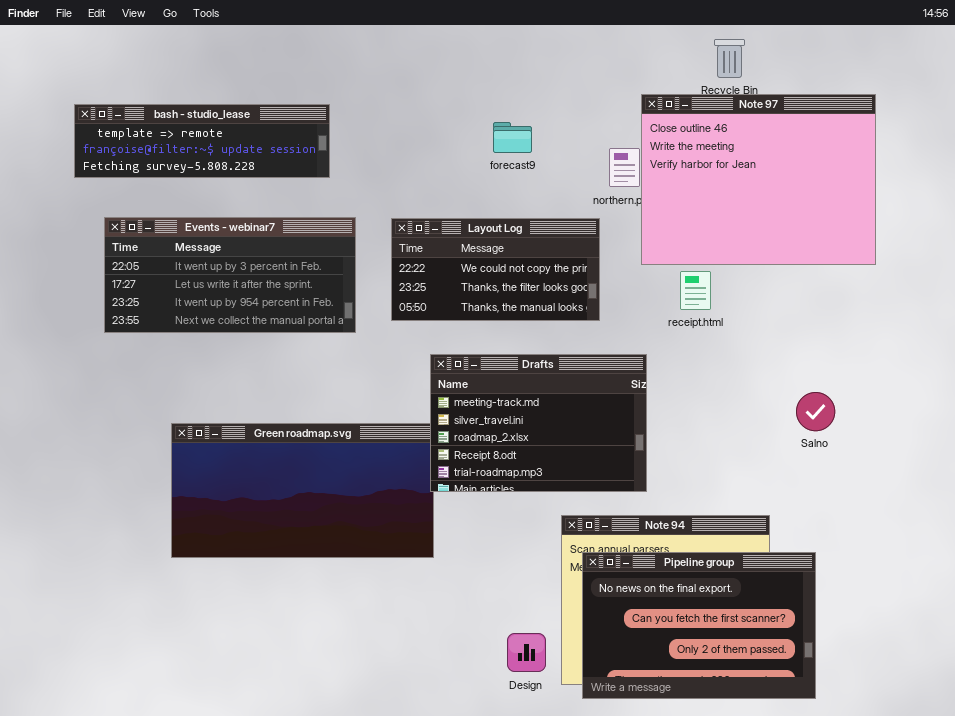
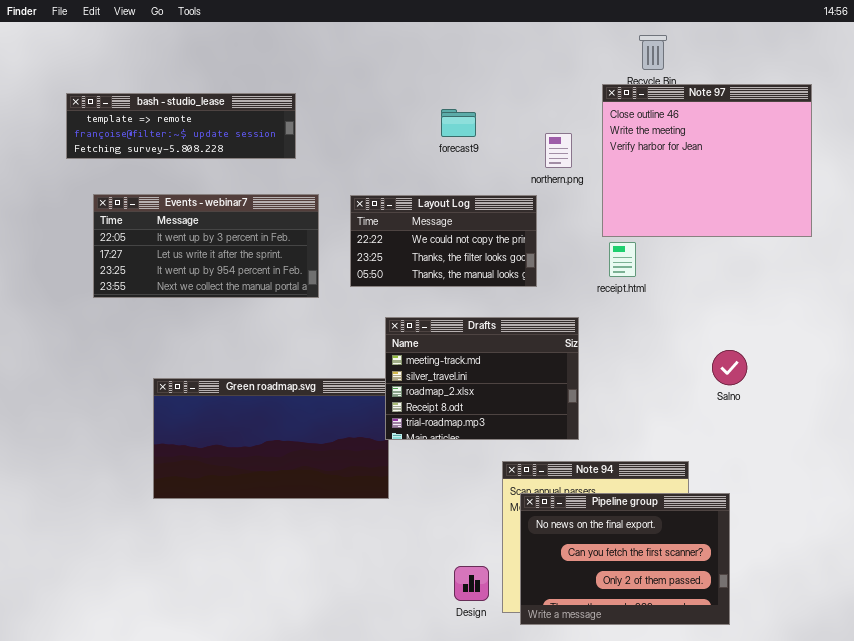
Note 97: [641,94,876,265] -> [602,84,812,237], moved

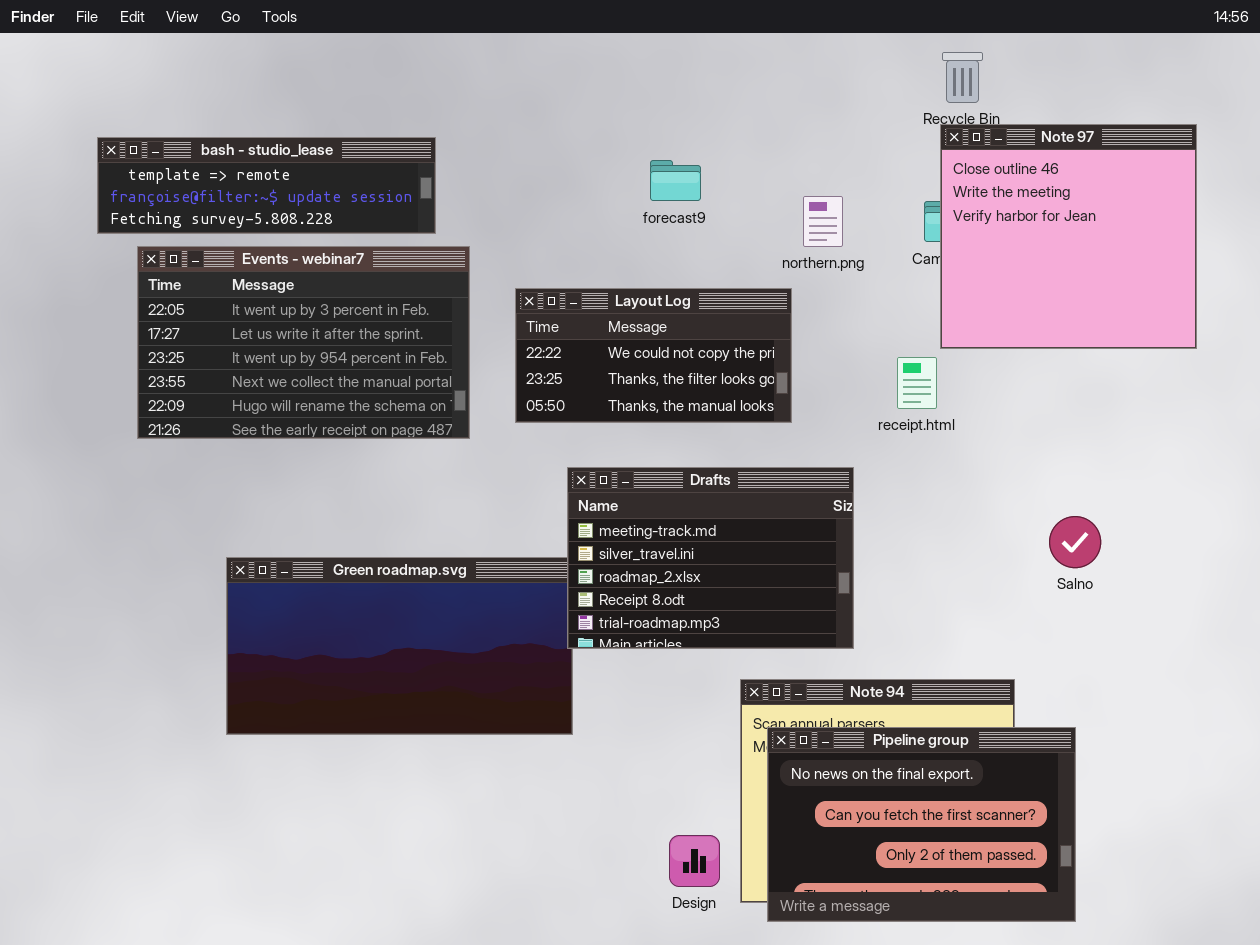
Note 97: [602,84,812,237] -> [940,124,1197,349], resized
Events - webinar7: [93,194,319,298] -> [137,246,470,439], resized

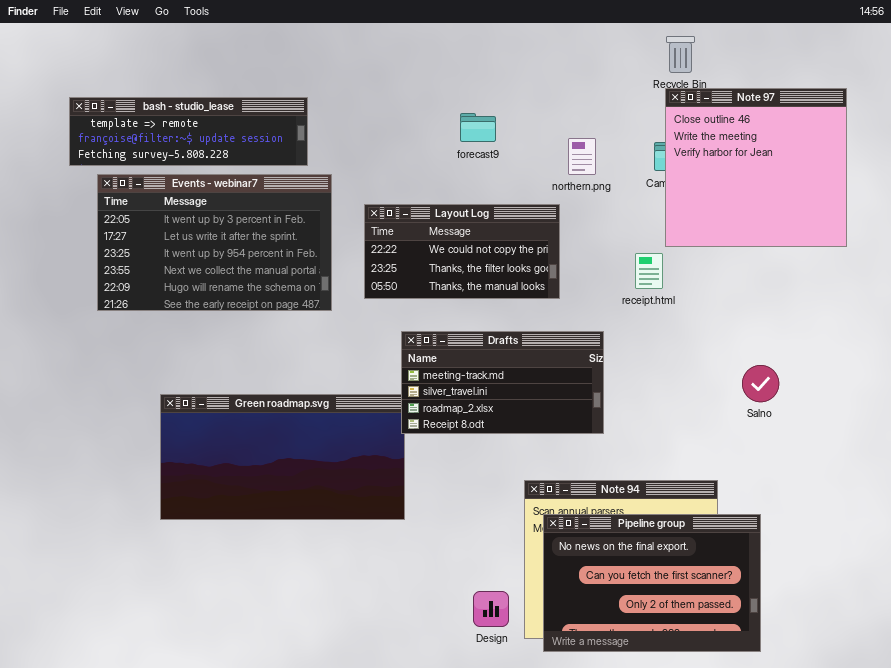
Drafts: [567,467,854,649] -> [401,331,604,434], resized

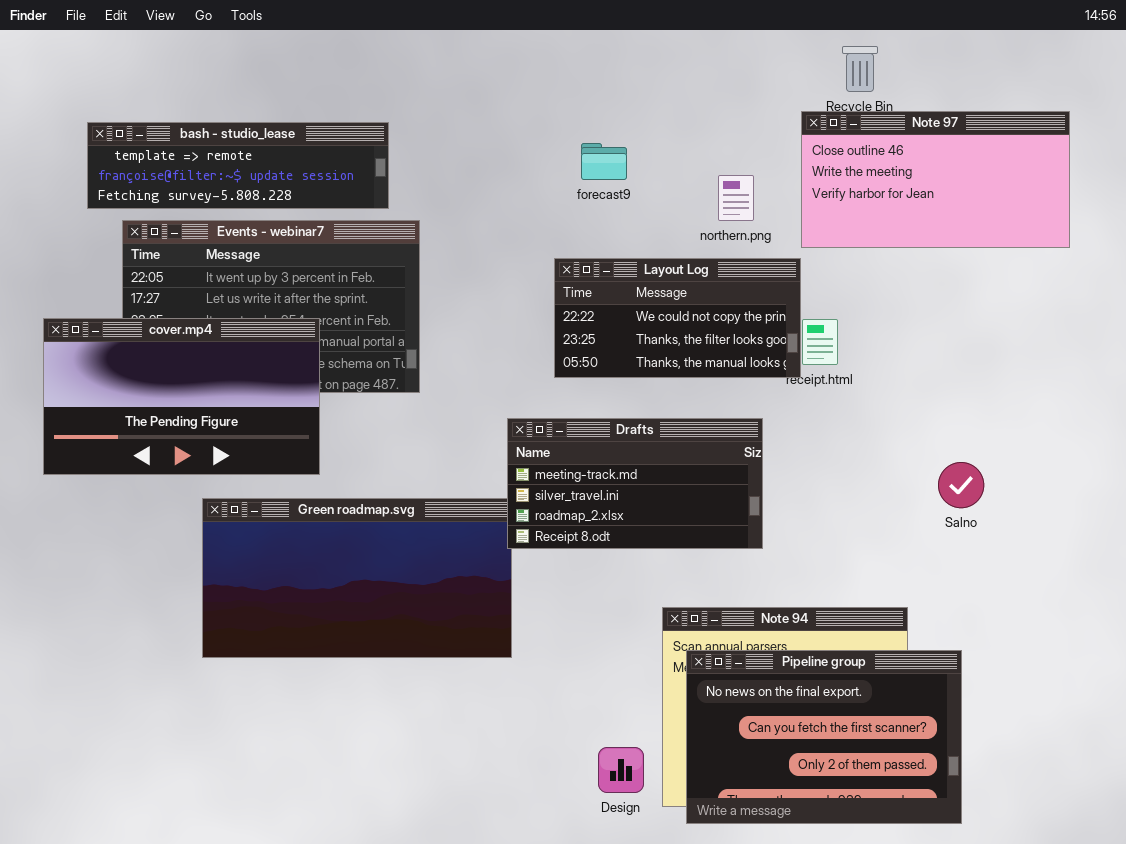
Note 97: [665,88,847,247] -> [801,111,1070,248], resized
Layout Log: [364,204,560,299] -> [554,258,801,378], moved
cover.mp4: none -> [43,318,320,475], opened

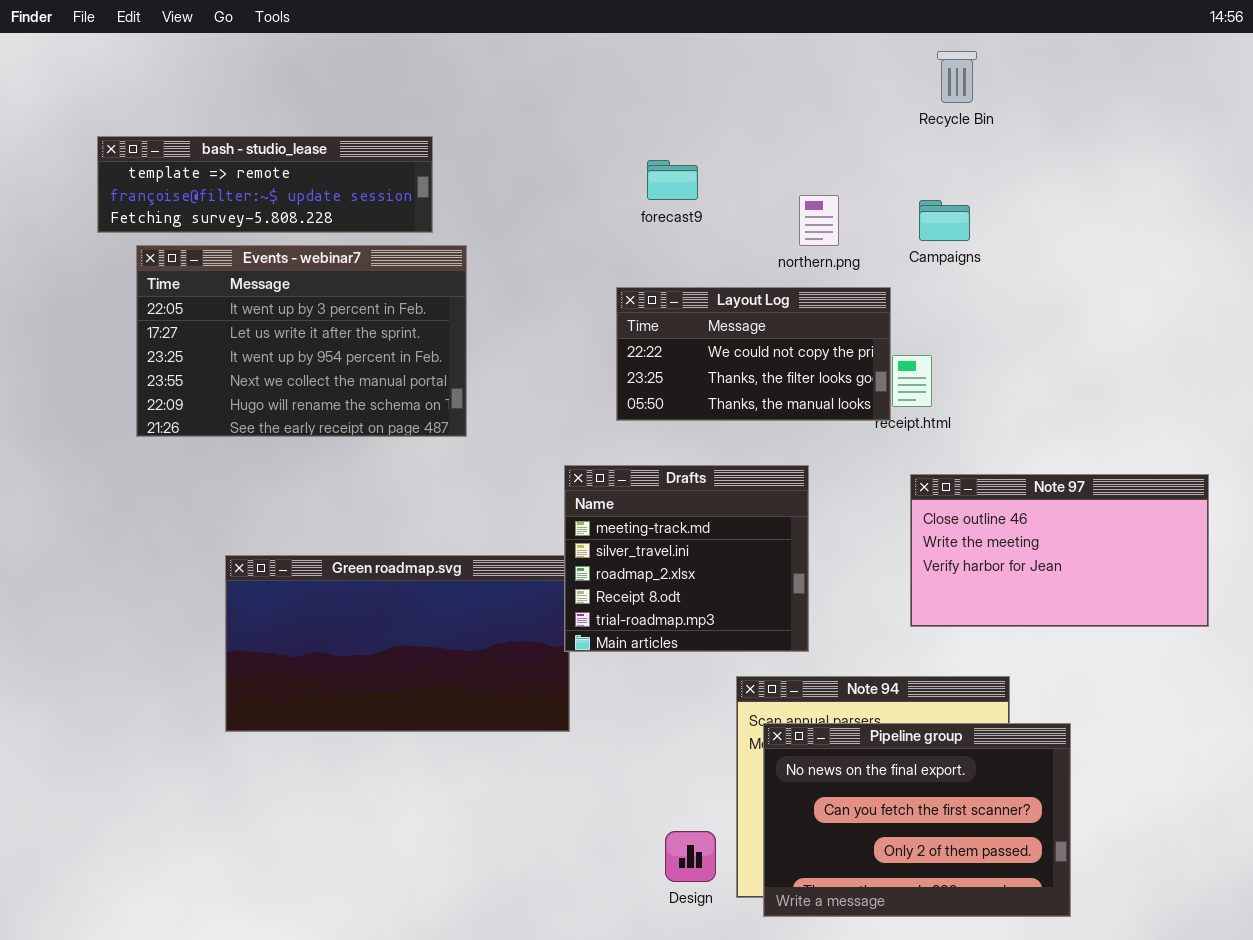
Note 97: [801,111,1070,248] -> [910,474,1209,627], moved
cover.mp4: [43,318,320,475] -> none, closed
Drafts: [507,418,763,549] -> [564,465,809,652], resized

